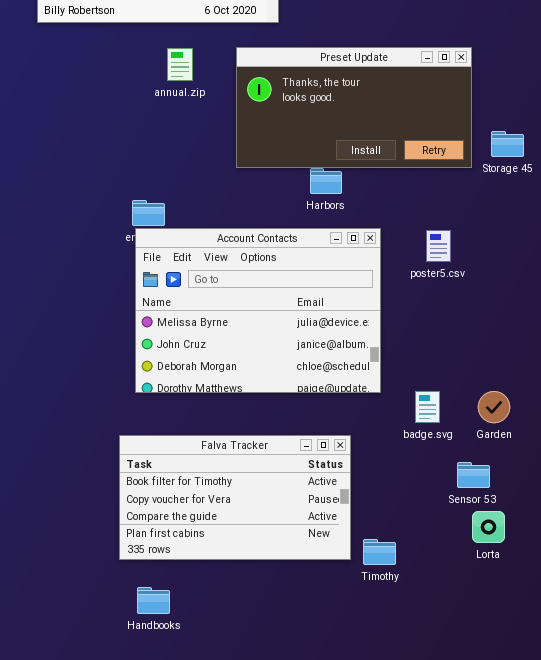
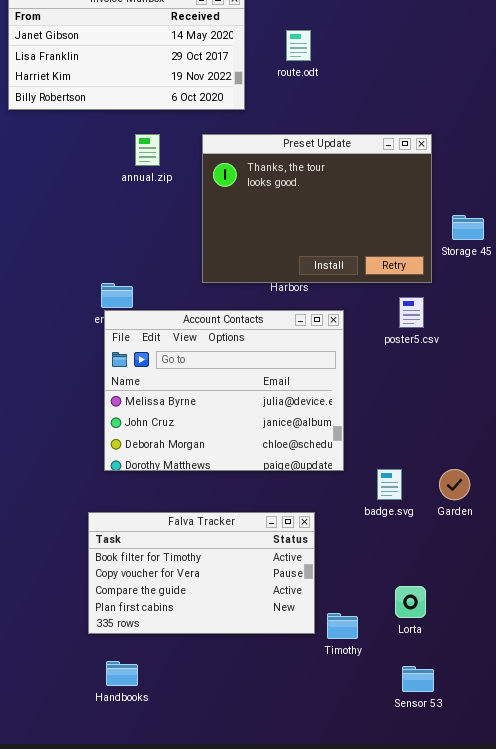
Preset Update: [236,47,472,168] -> [202,134,432,283], resized
poster5.csv: [426,230,451,262] -> [399,297,424,328], moved
Sensor 53: [457,462,490,488] -> [402,666,434,692], moved
Lorta: [472,511,505,543] -> [395,586,426,618], moved

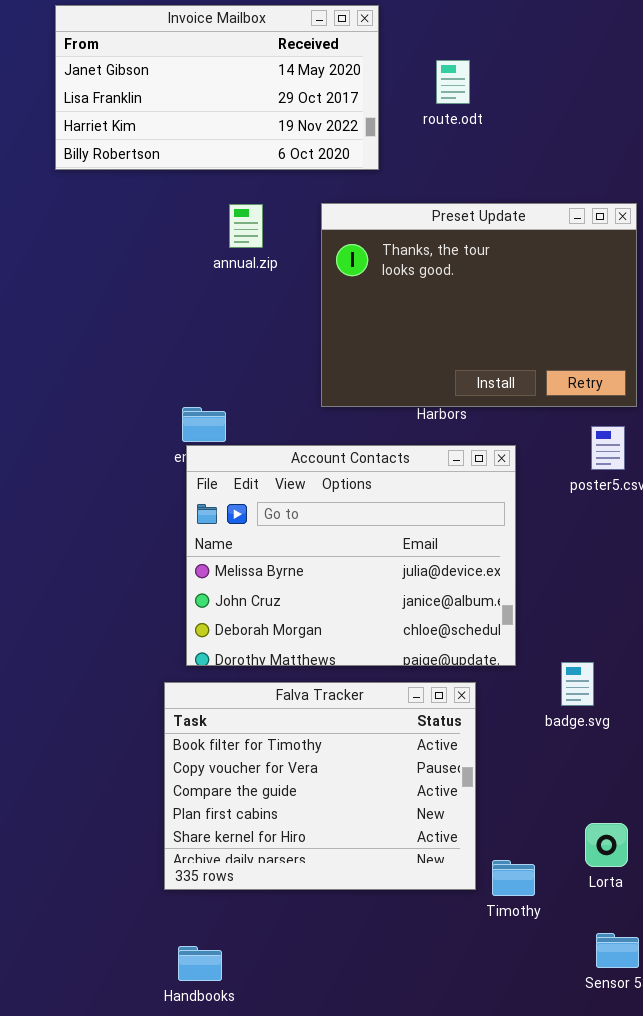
Falva Tracker: [88,512,315,634] -> [164,682,476,890], resized
Handbooks: [106,661,138,686] -> [178,946,222,981], moved

